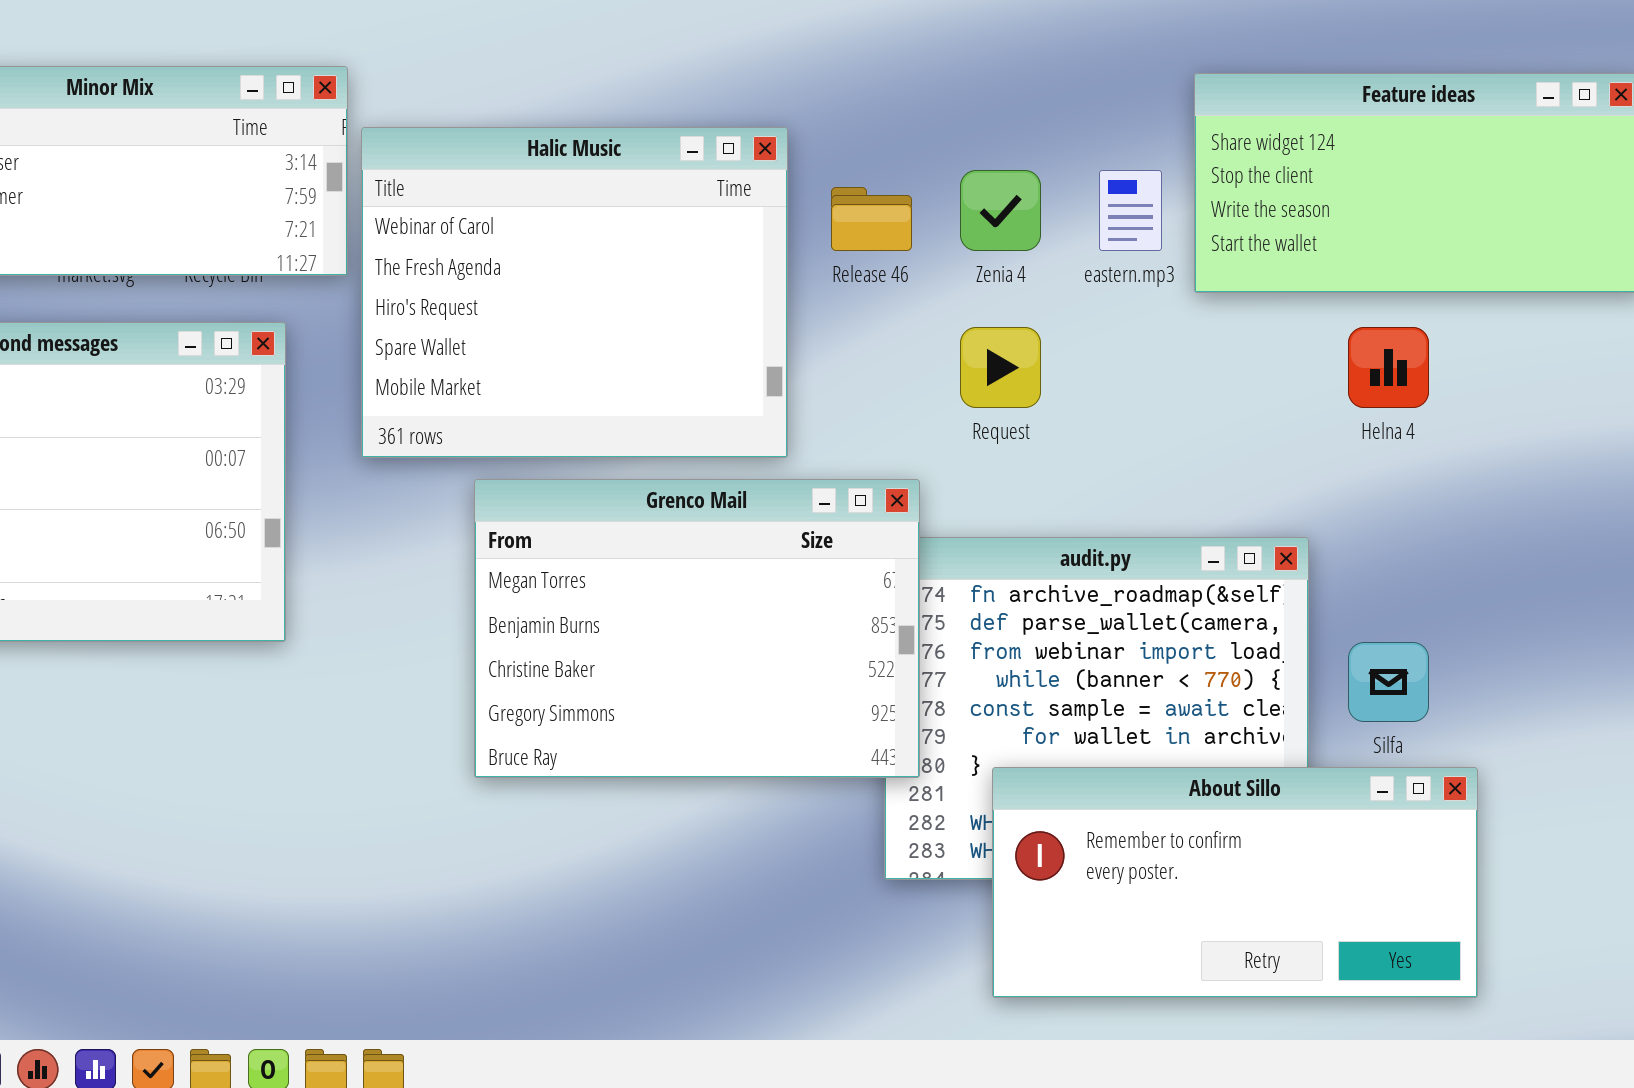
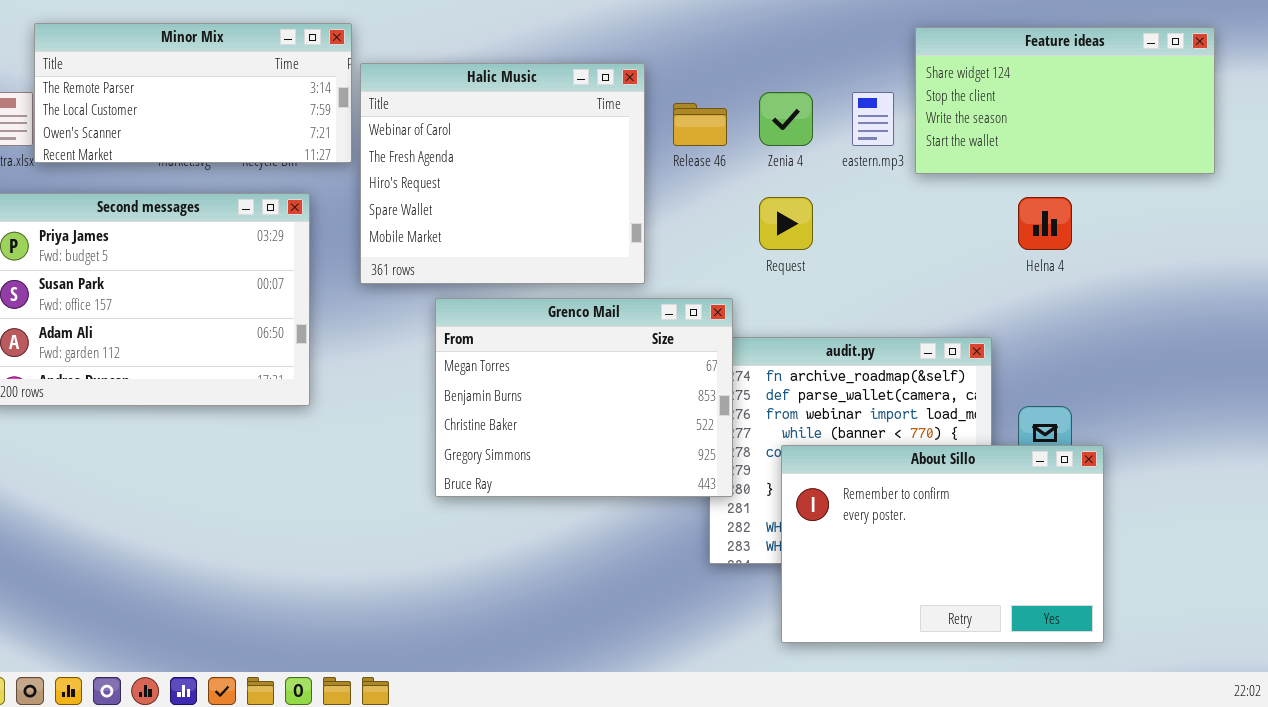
About Sillo: [992,767,1478,998] -> [781,445,1104,643], resized

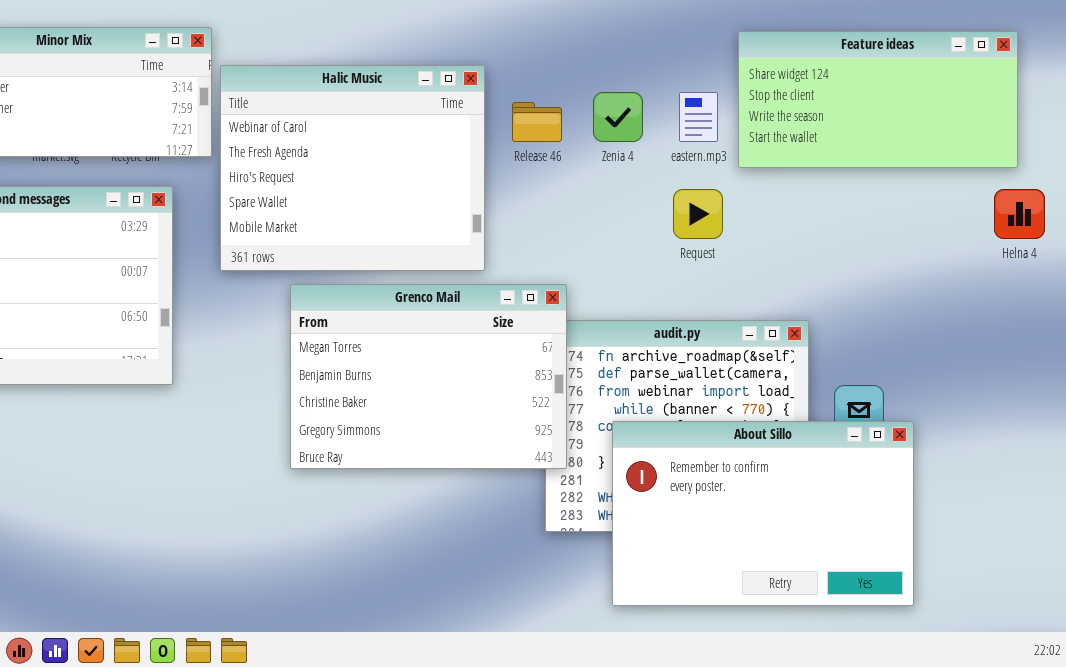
Request: [759,197,813,250] -> [673,189,723,239], moved
Helna 4: [1018,197,1072,250] -> [994,189,1045,239], moved

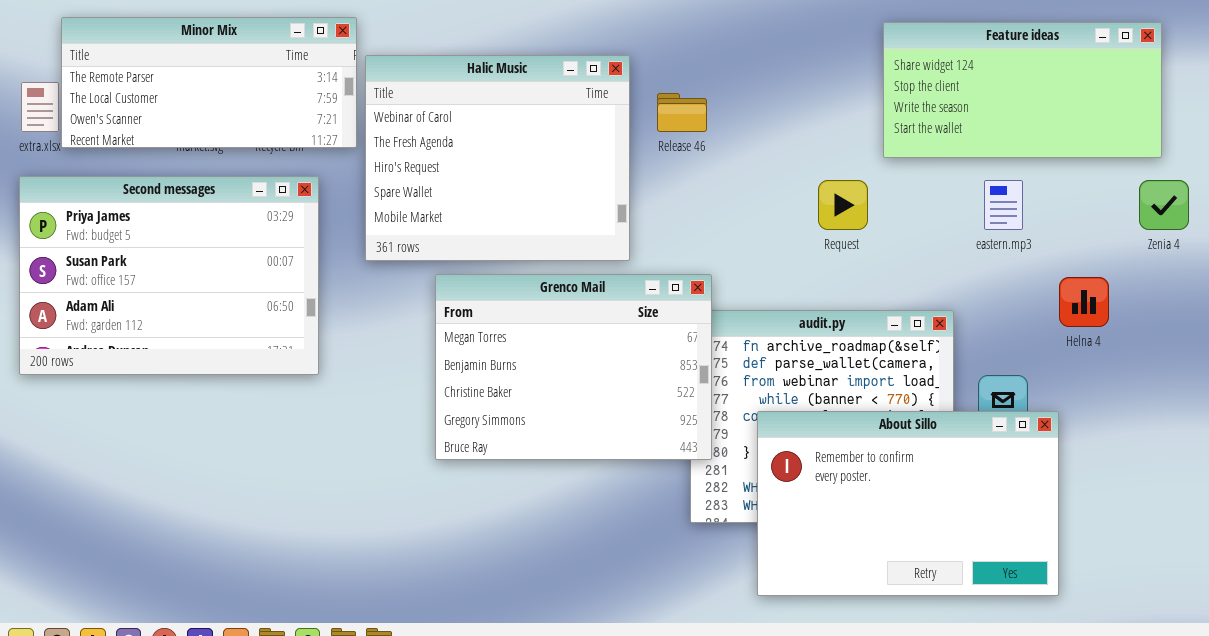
Zenia 4: [593,92,643,142] -> [1139,180,1189,230], moved
eastern.mp3: [679,92,718,142] -> [984,180,1023,230], moved
Helna 4: [994,189,1045,239] -> [1059,277,1109,327], moved

